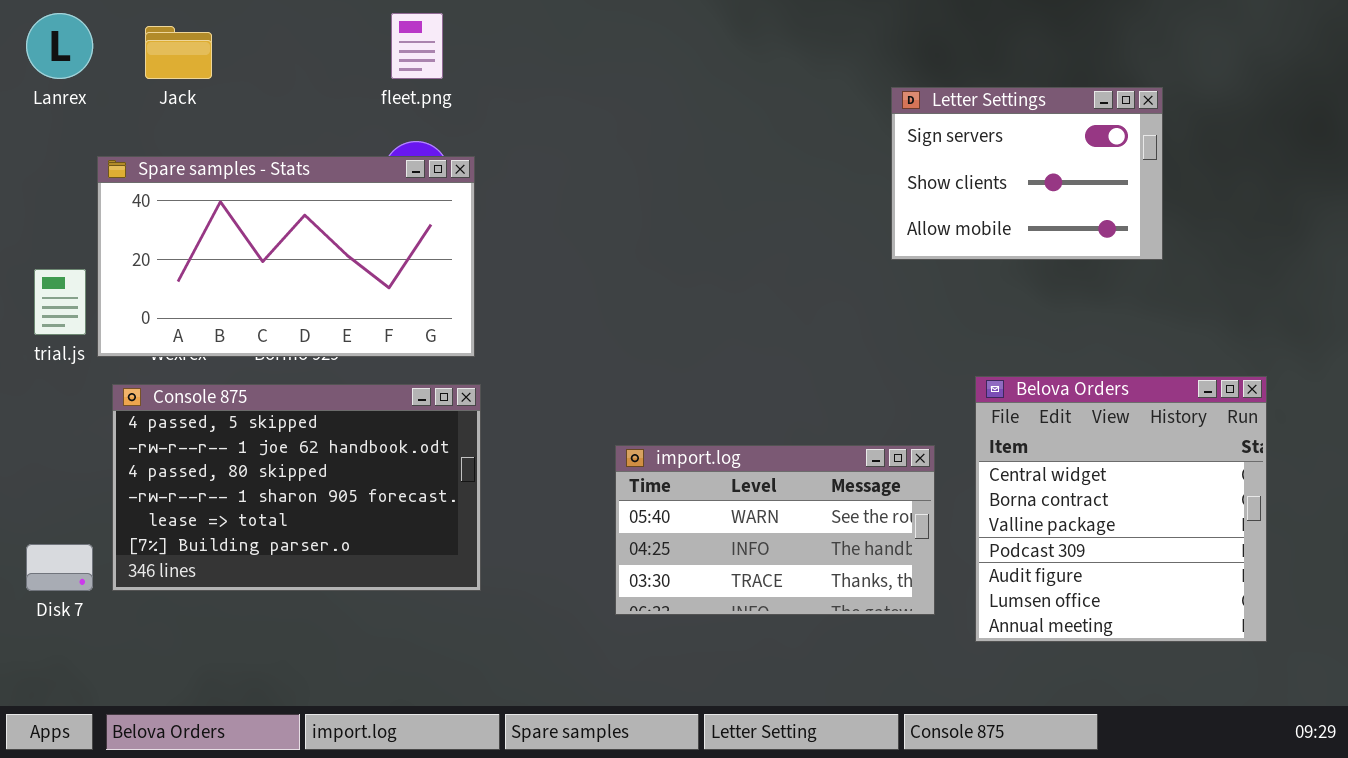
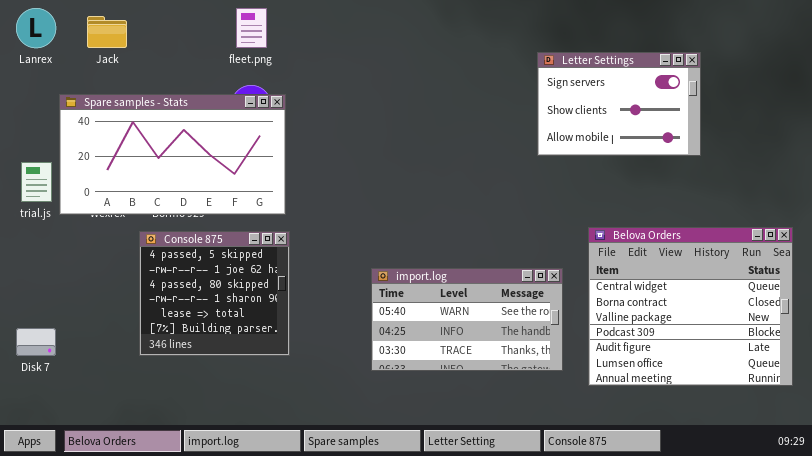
Belova Orders: [975,376,1267,642] -> [588,227,793,386], resized
Console 875: [112,384,481,591] -> [139,231,290,356], resized

